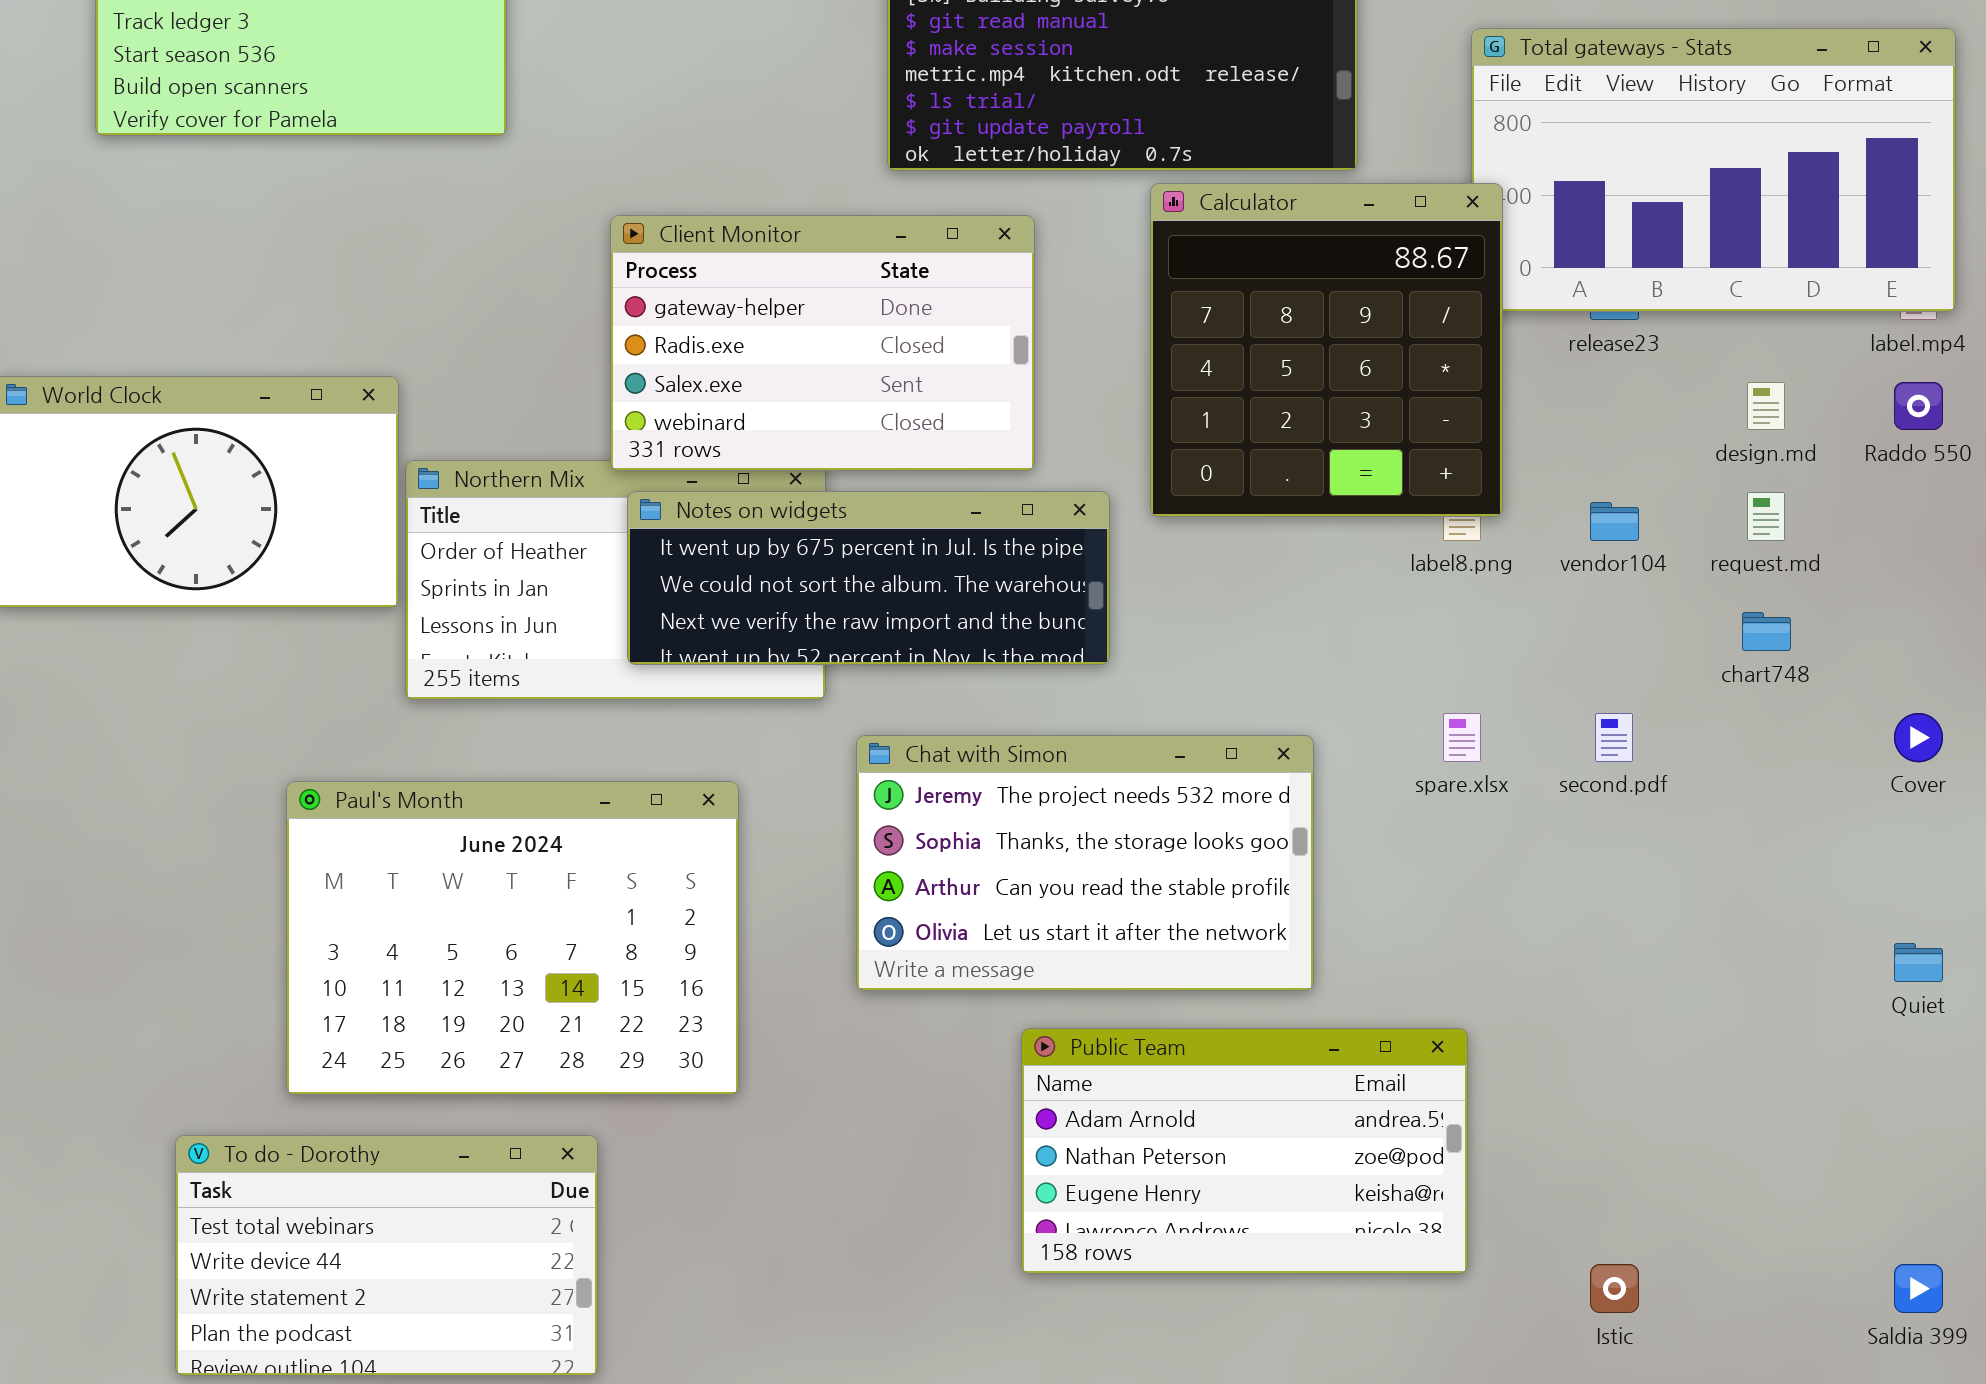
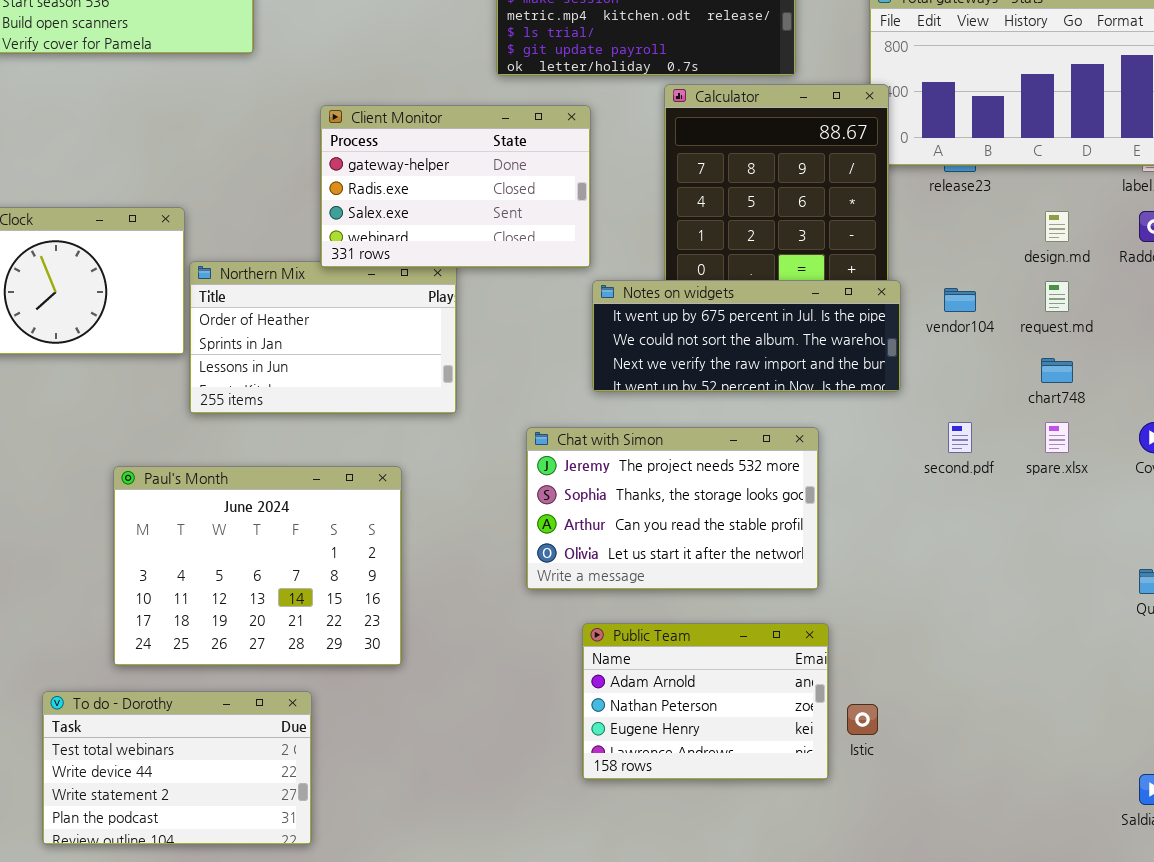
Notes on widgets: [627,491,1110,665] -> [592,280,901,392], moved
spare.xlsx: [1443,713,1481,762] -> [1045,422,1069,453], moved
Chat with Simon: [856,735,1314,991] -> [526,427,819,590], moved
Public Team: [1021,1028,1468,1274] -> [582,623,829,780], resized
Istic: [1590,1264,1639,1313] -> [847,704,878,735], moved

